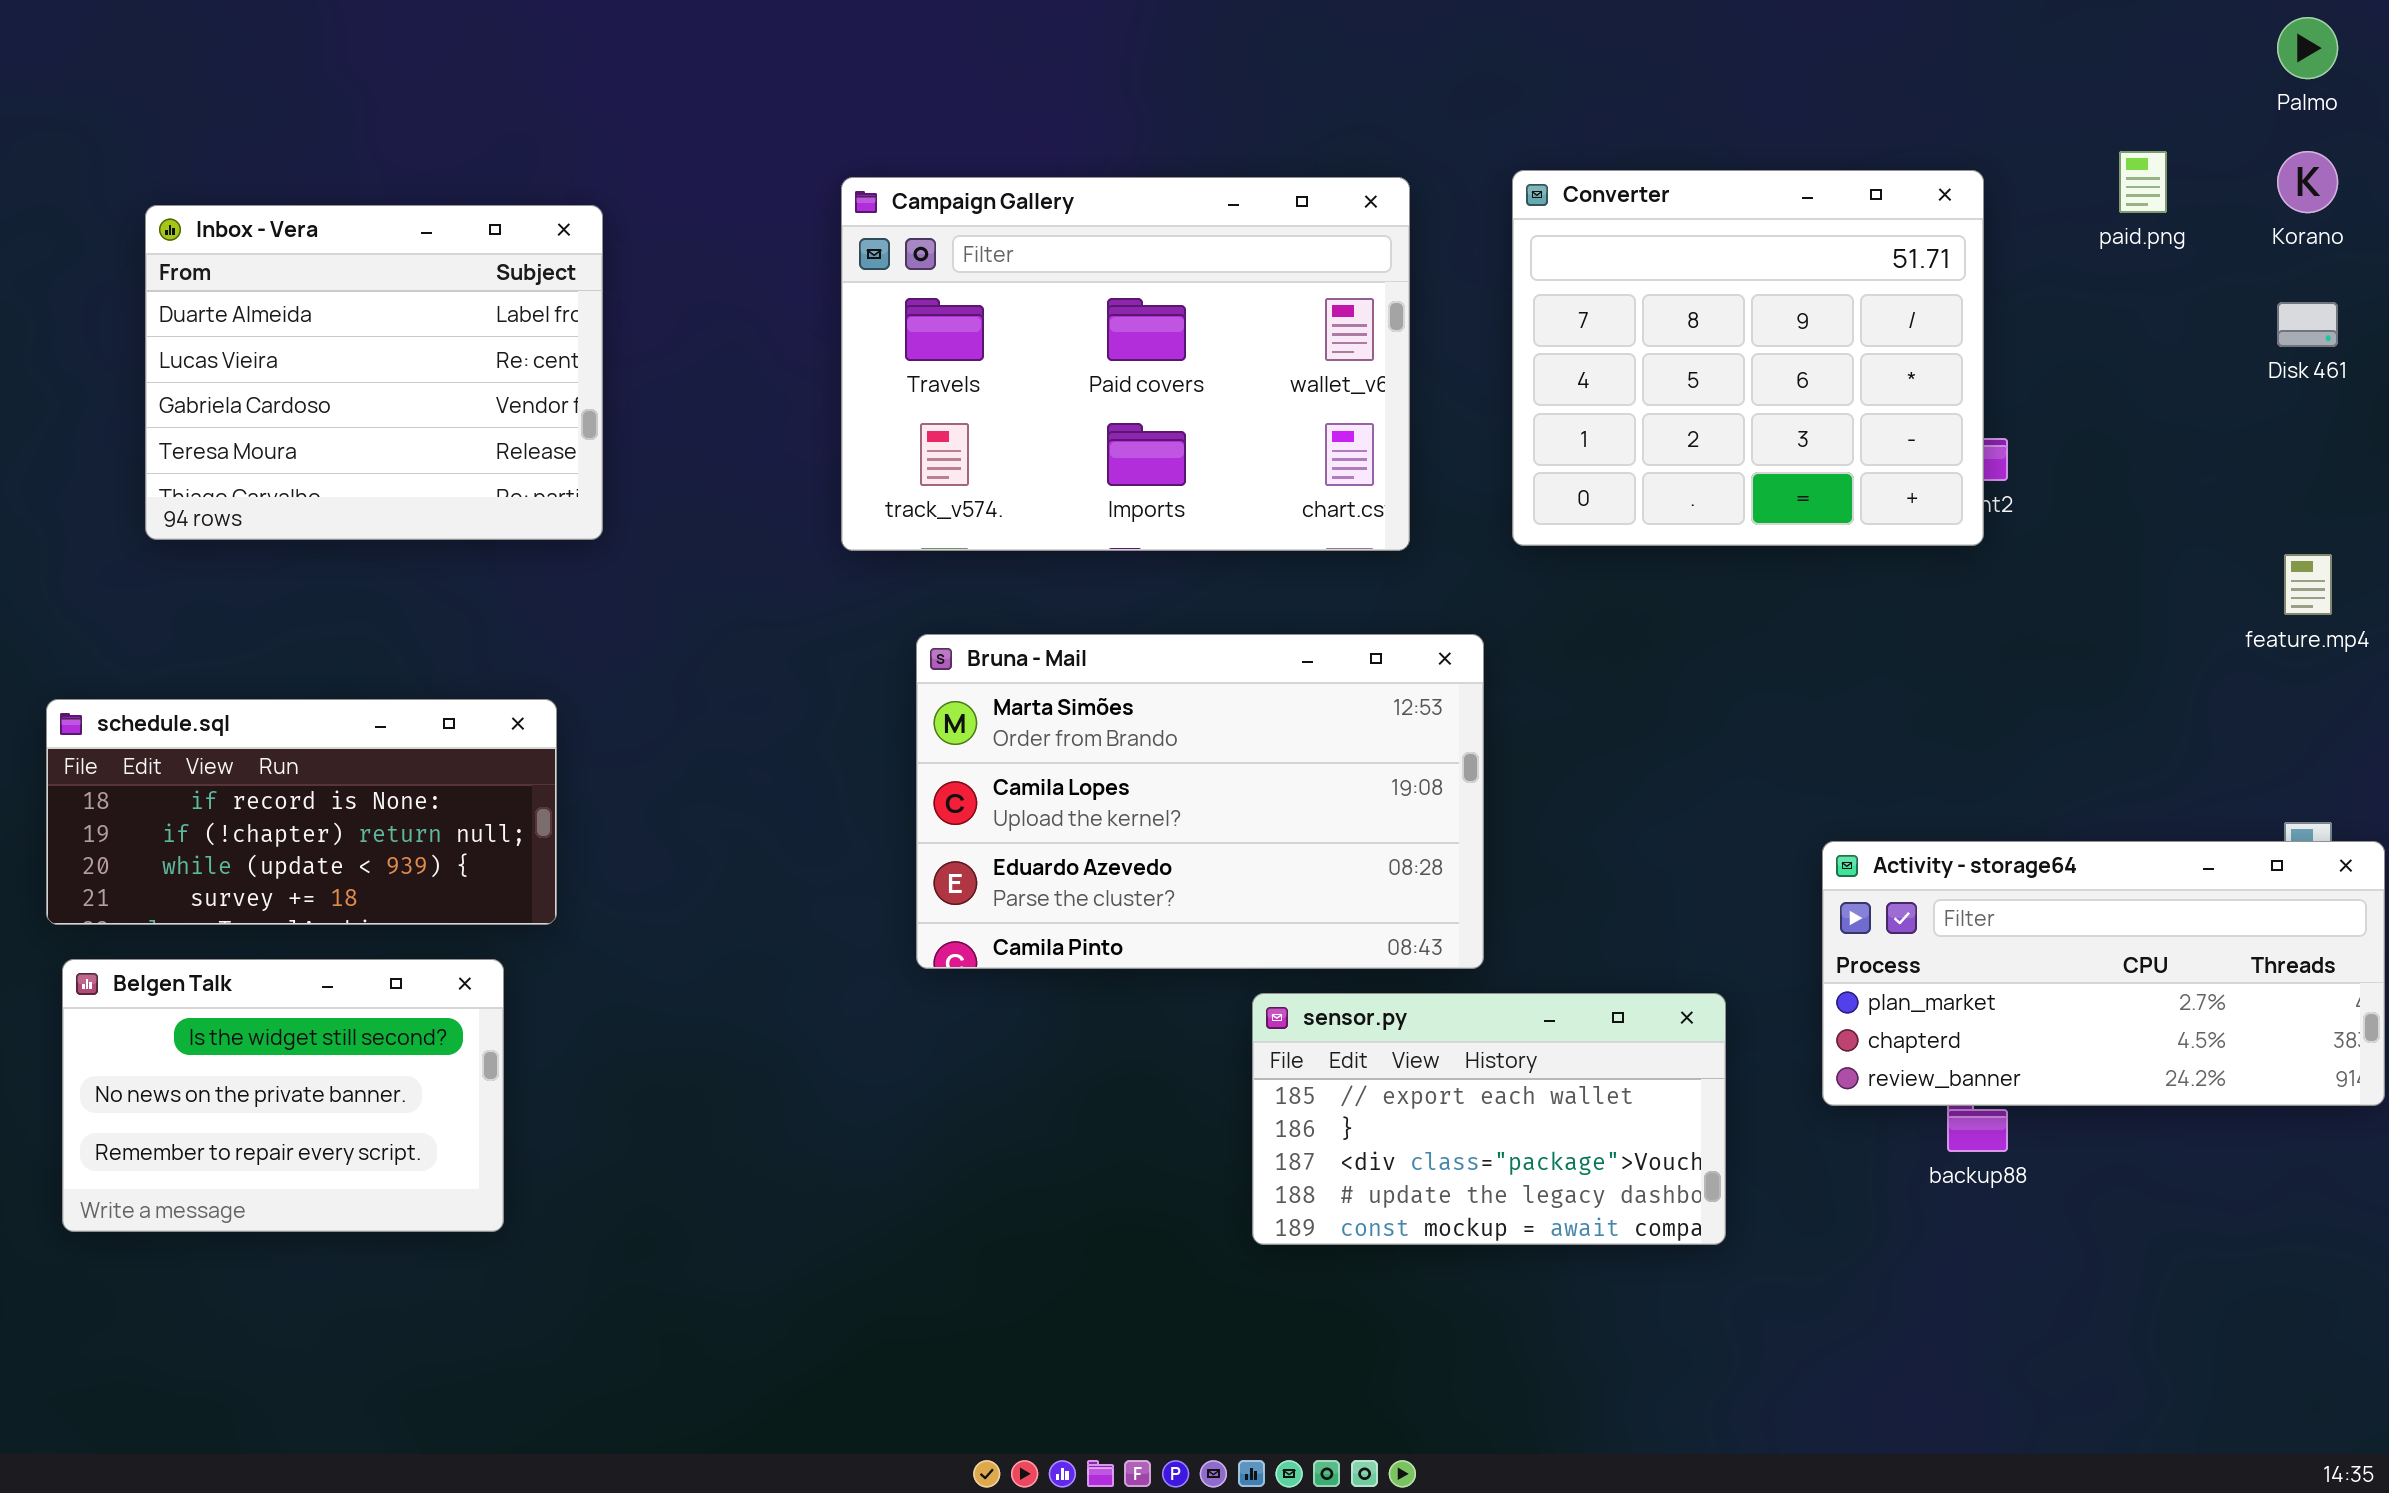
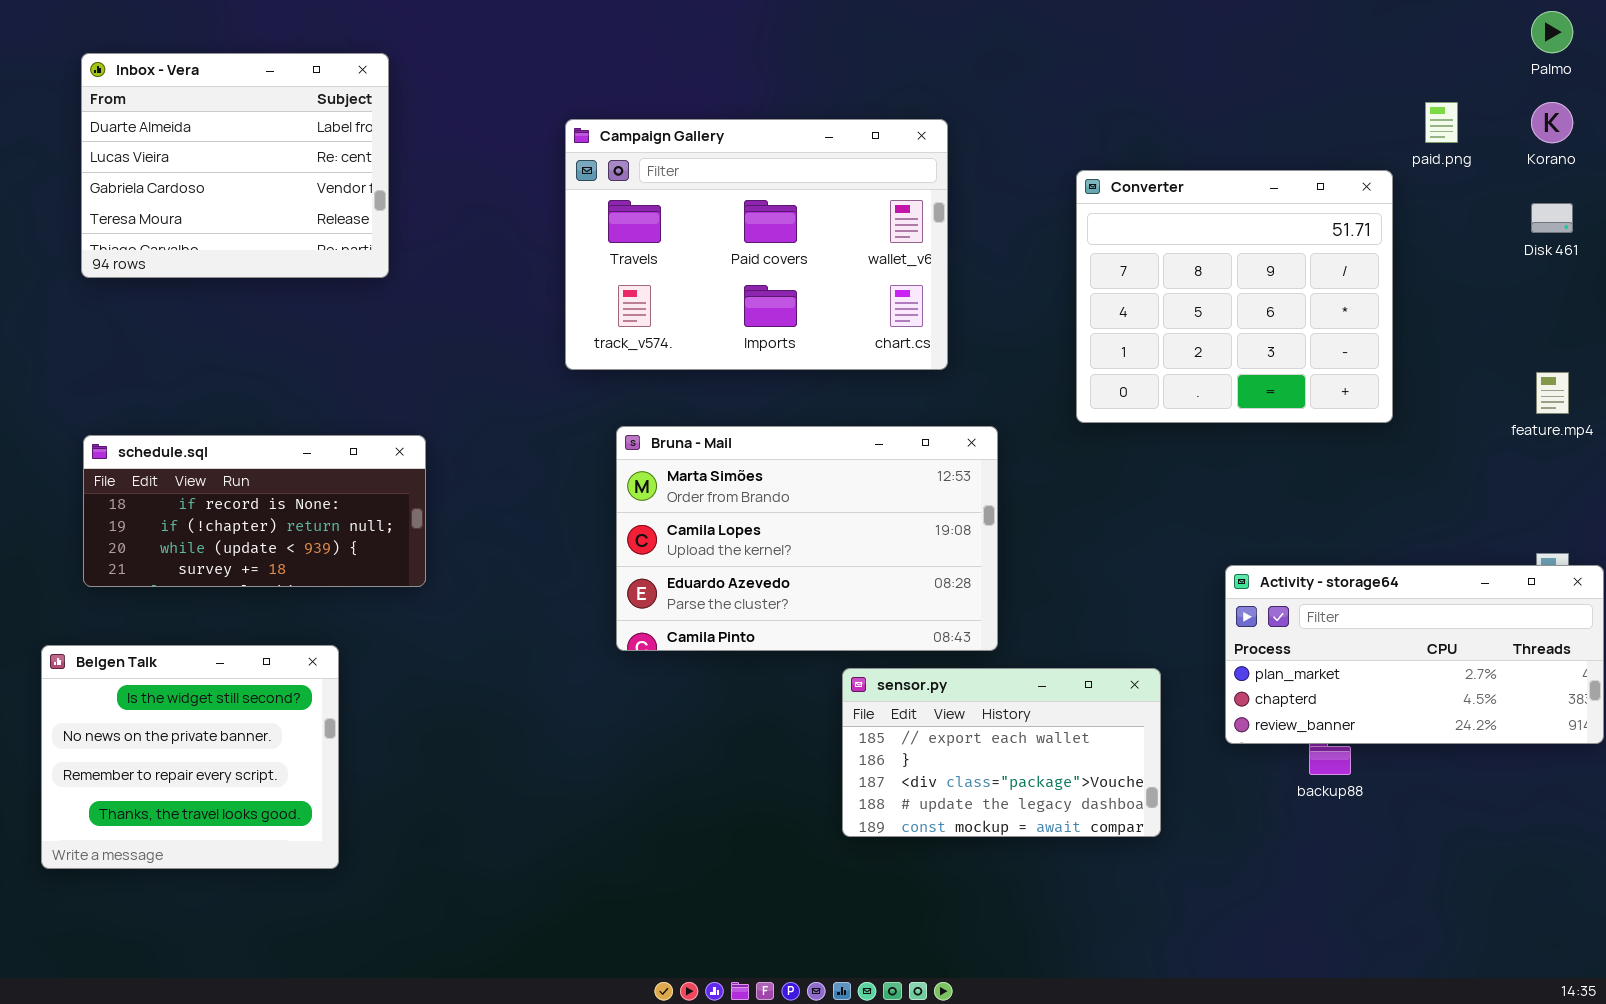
Converter: [1512,170,1984,546] -> [1076,170,1393,423], moved
Inbox - Vera: [145,205,603,540] -> [81,53,389,278], moved
schedule.sql: [46,699,557,925] -> [83,435,426,587], moved
Belgen Talk: [62,959,504,1232] -> [41,645,339,869], resized

